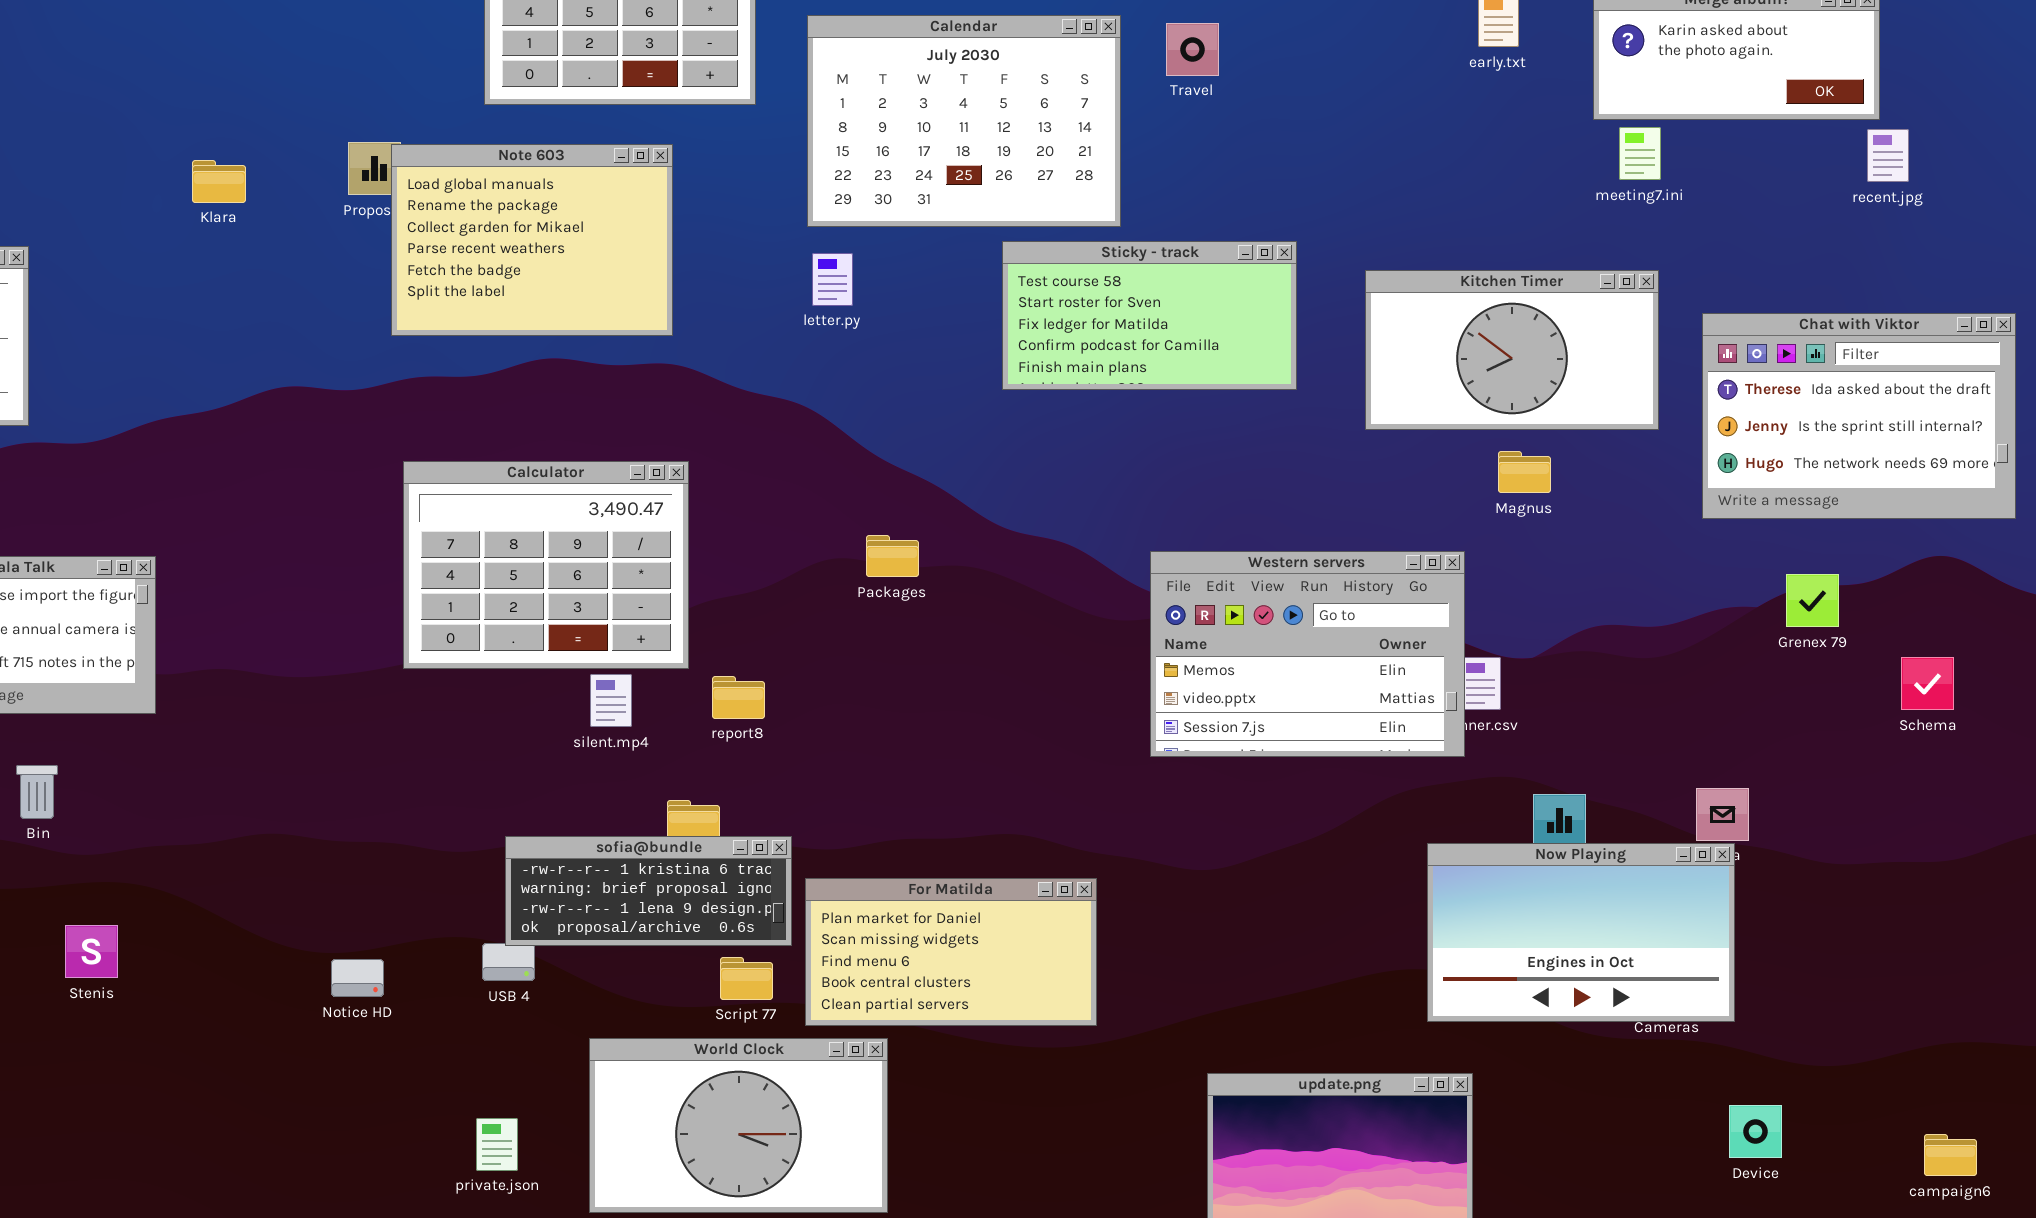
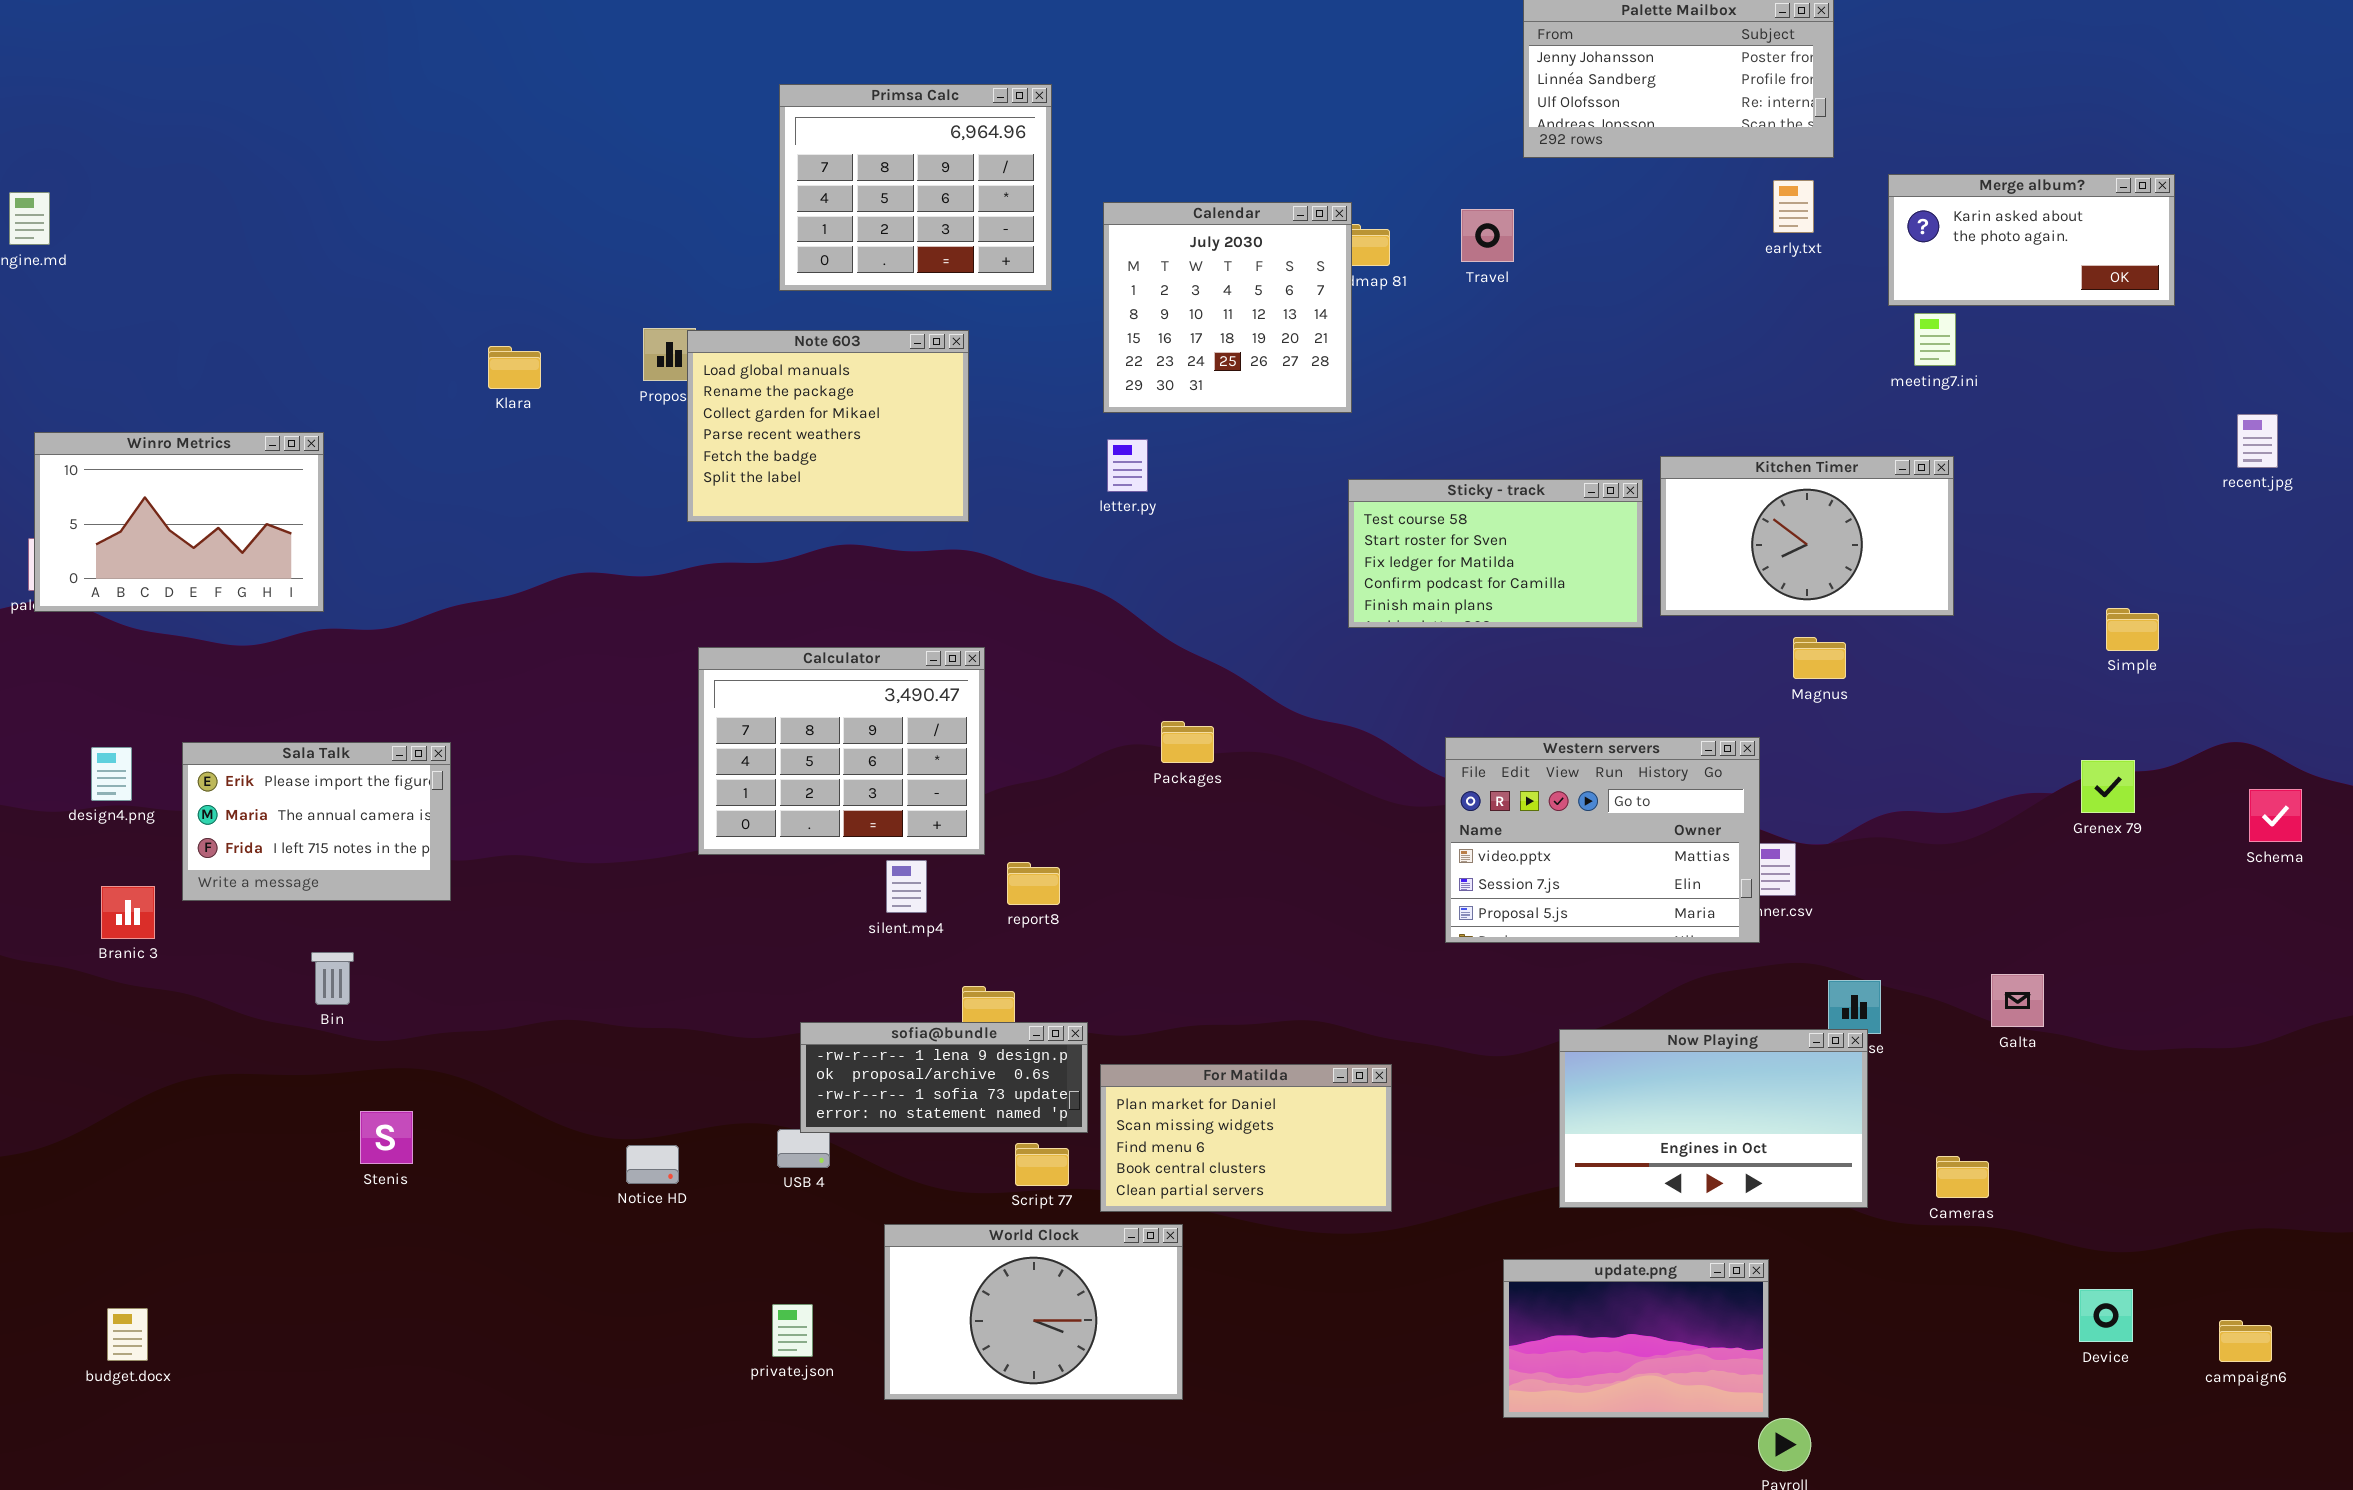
Calendar: [807,15,1121,227] -> [1103,202,1352,413], resized
recent.jpg: [1867,129,1909,182] -> [2237,414,2278,468], moved
Sticky - track: [1002,241,1297,390] -> [1348,479,1643,628], moved
Chat with Viktor: [1702,313,2016,519] -> none, closed
Western servers: [1150,551,1465,757] -> [1445,737,1760,943], scrolled down 1 row
Schema: [1901,657,1954,710] -> [2249,789,2302,842], moved
sofia@bundle: [505,836,792,946] -> [800,1022,1088,1133], scrolled down 2 rows
Now Playing: [1427,843,1735,1022] -> [1559,1029,1868,1208], moved
Device: [1729,1105,1782,1158] -> [2079,1289,2133,1342], moved

